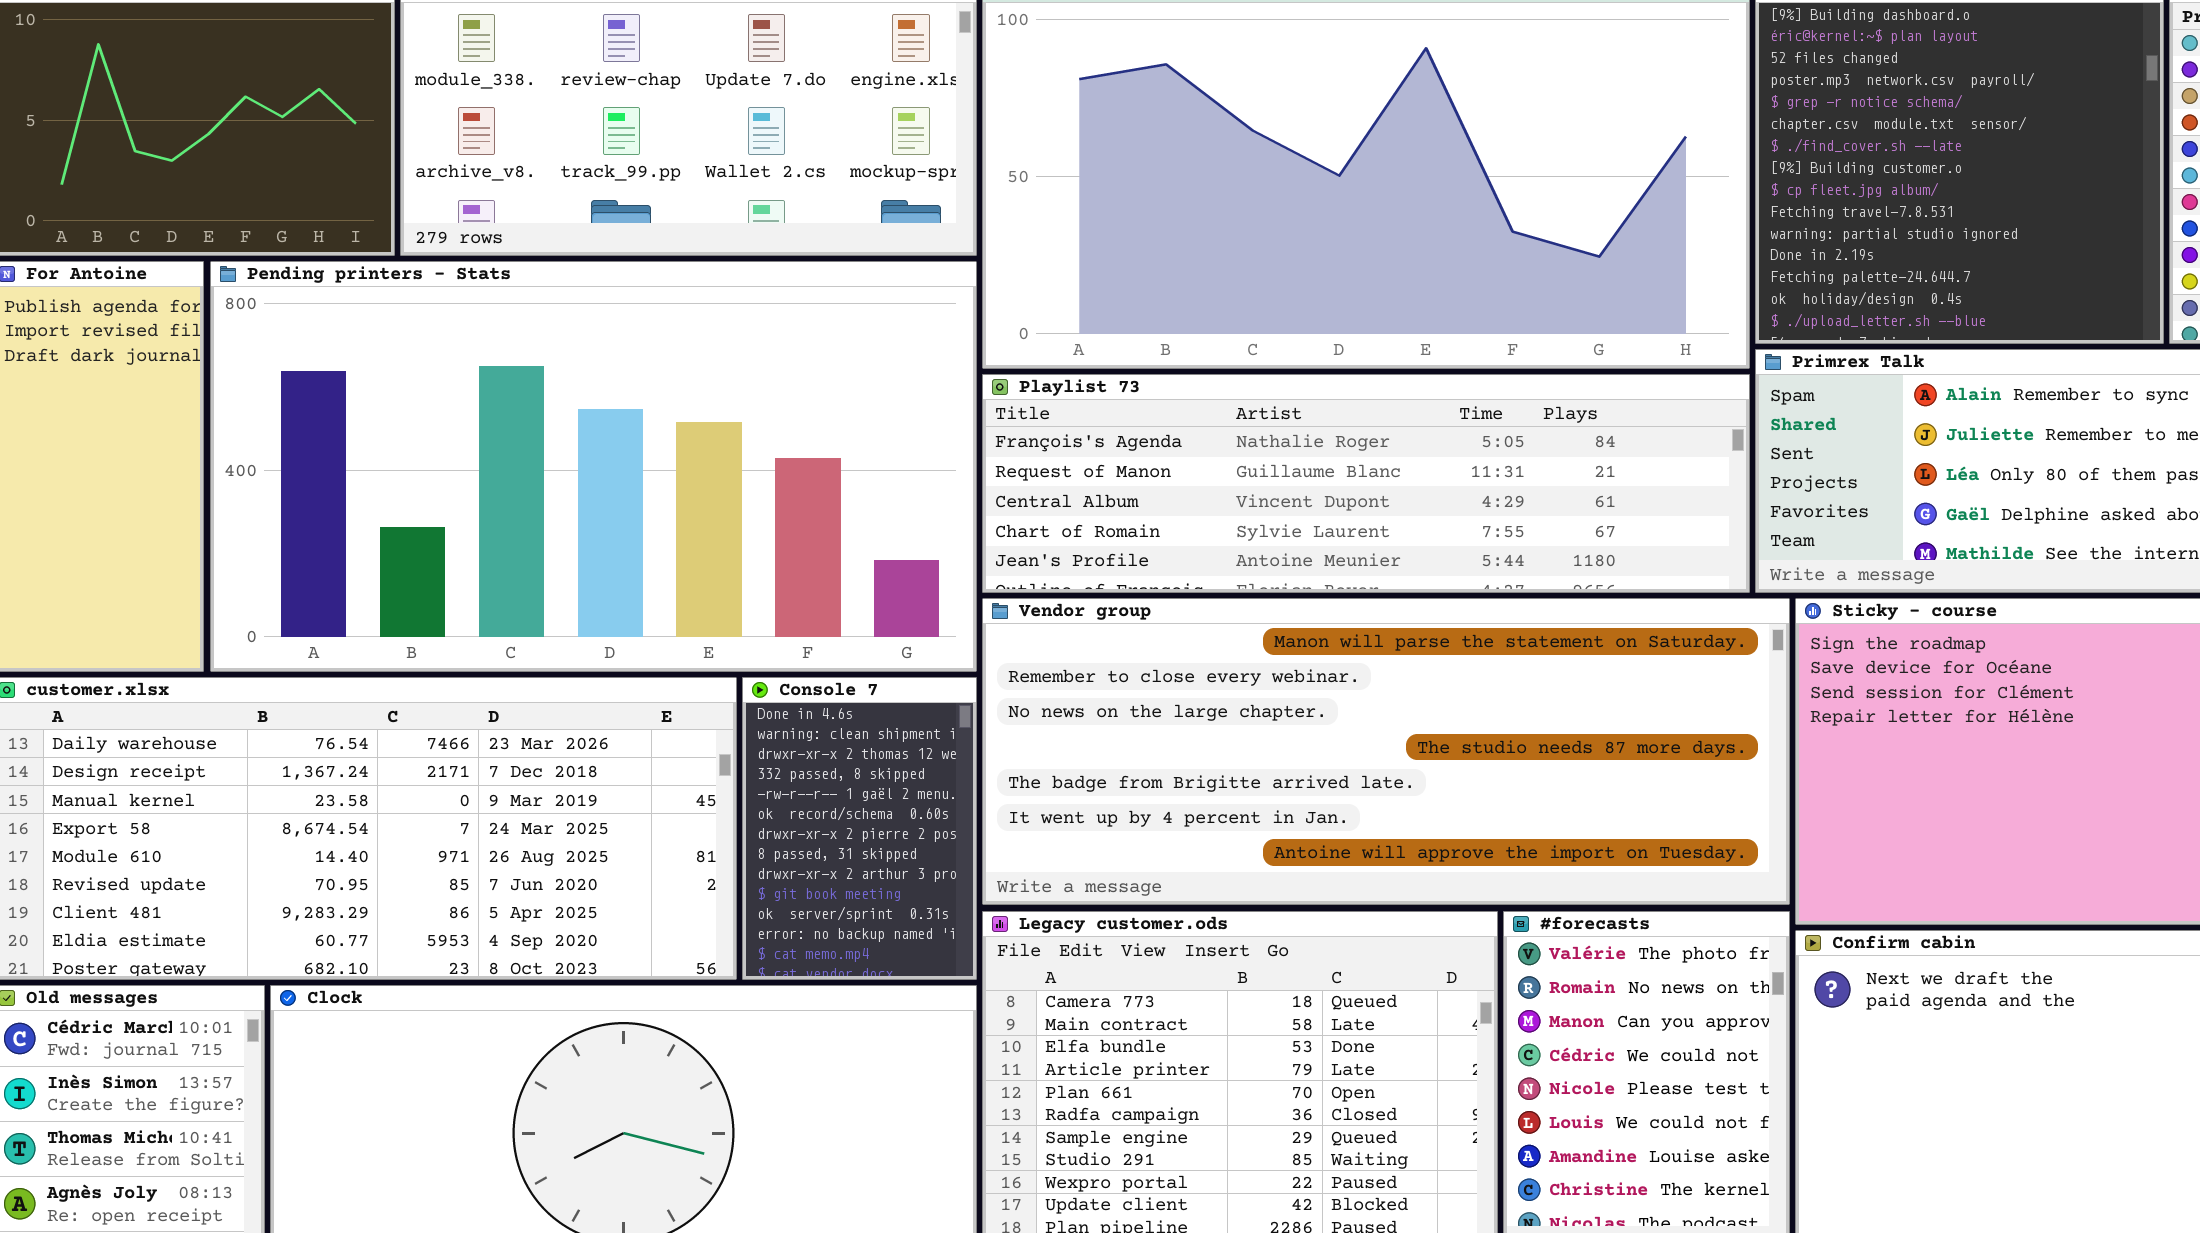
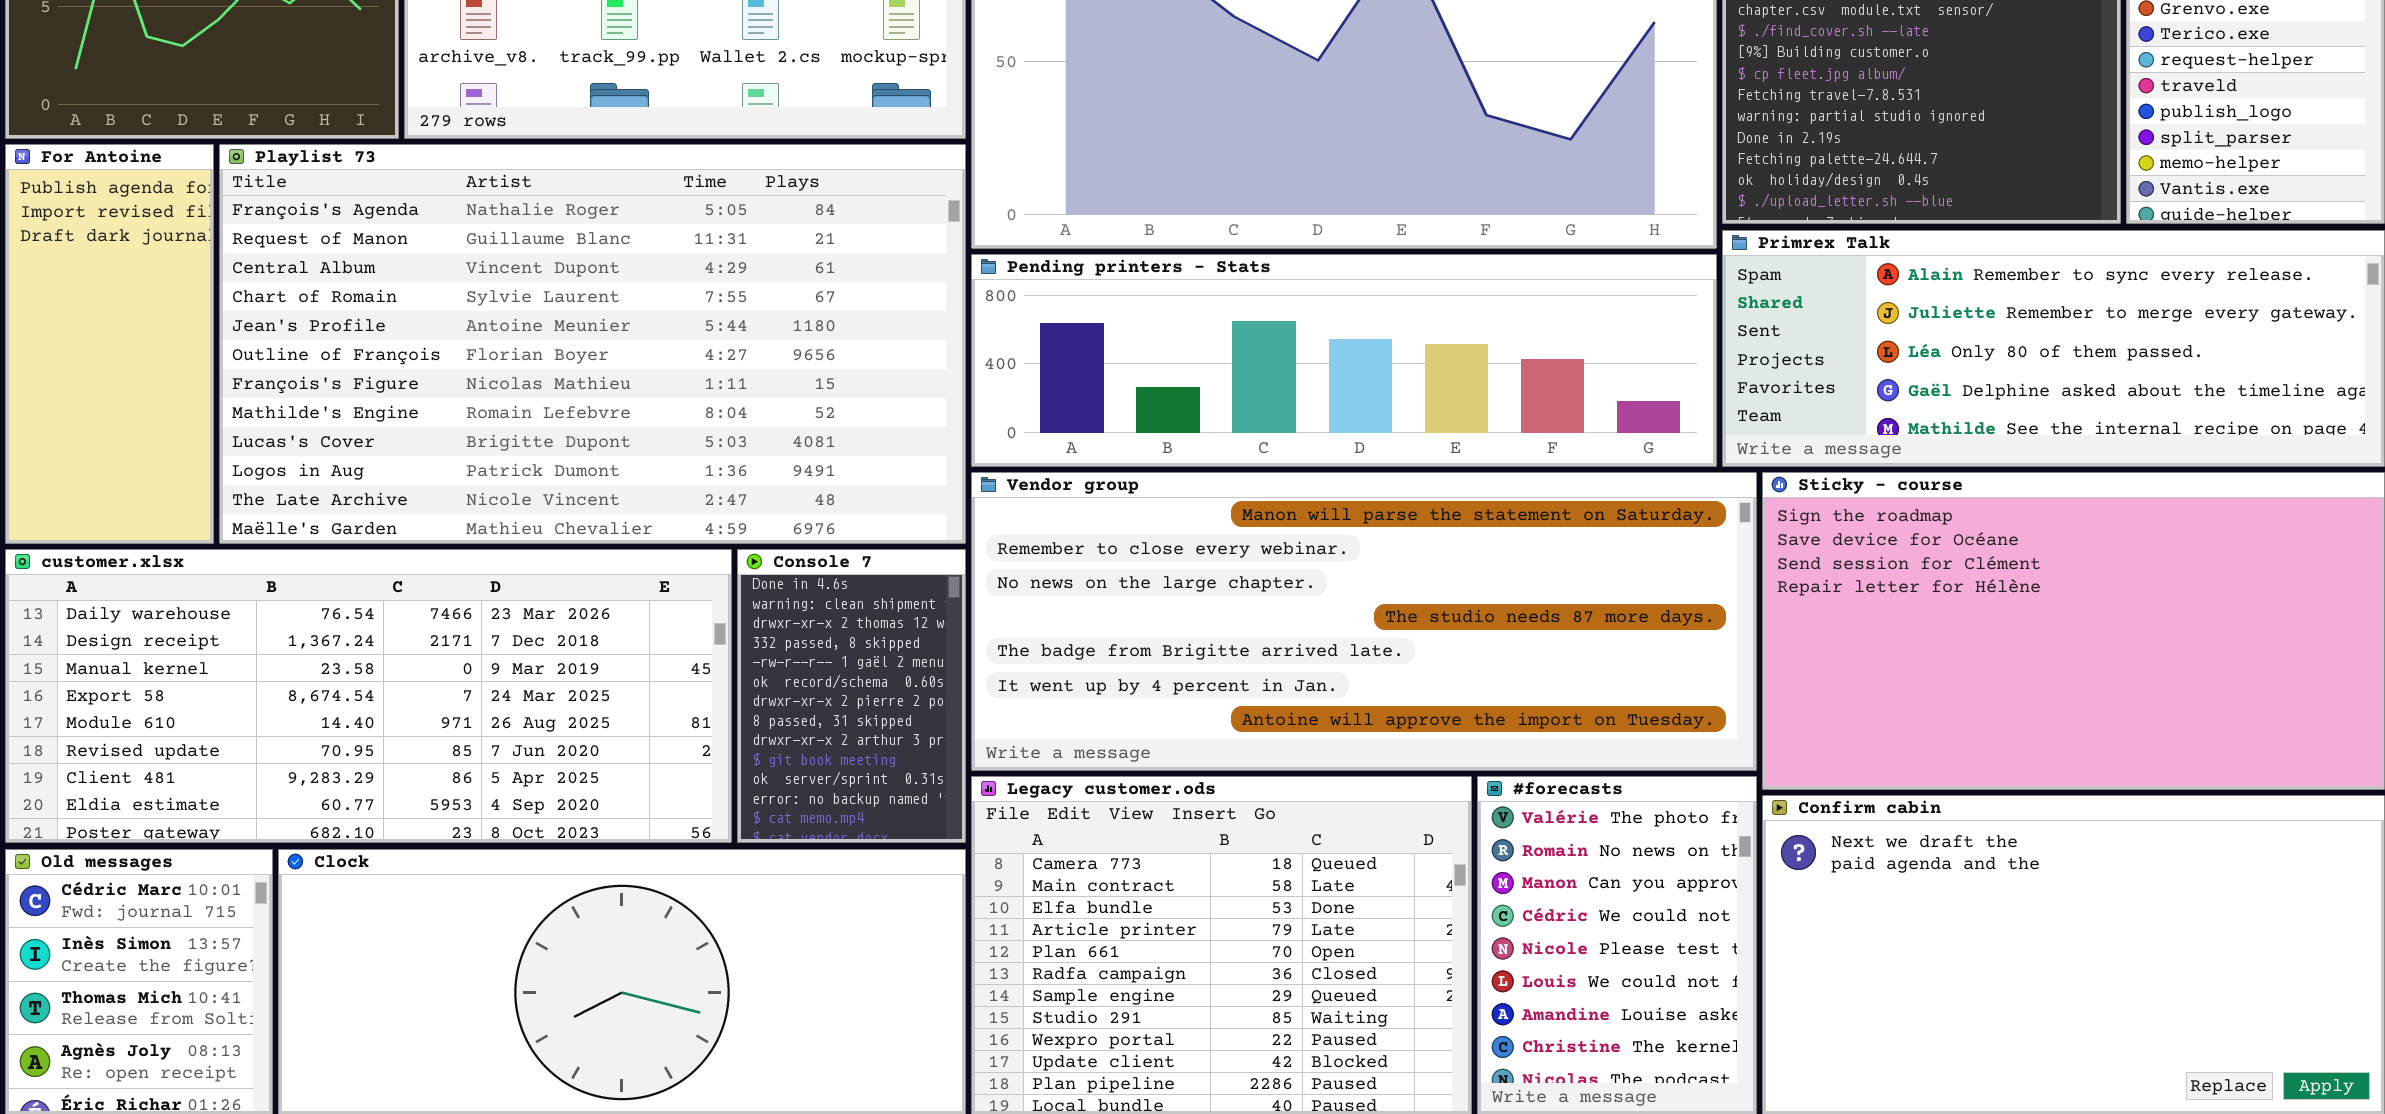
Pending printers - Stats: [210,261,977,672] -> [971,254,1717,467], moved, resized
Playlist 73: [982,374,1750,593] -> [219,144,966,544], moved, resized

